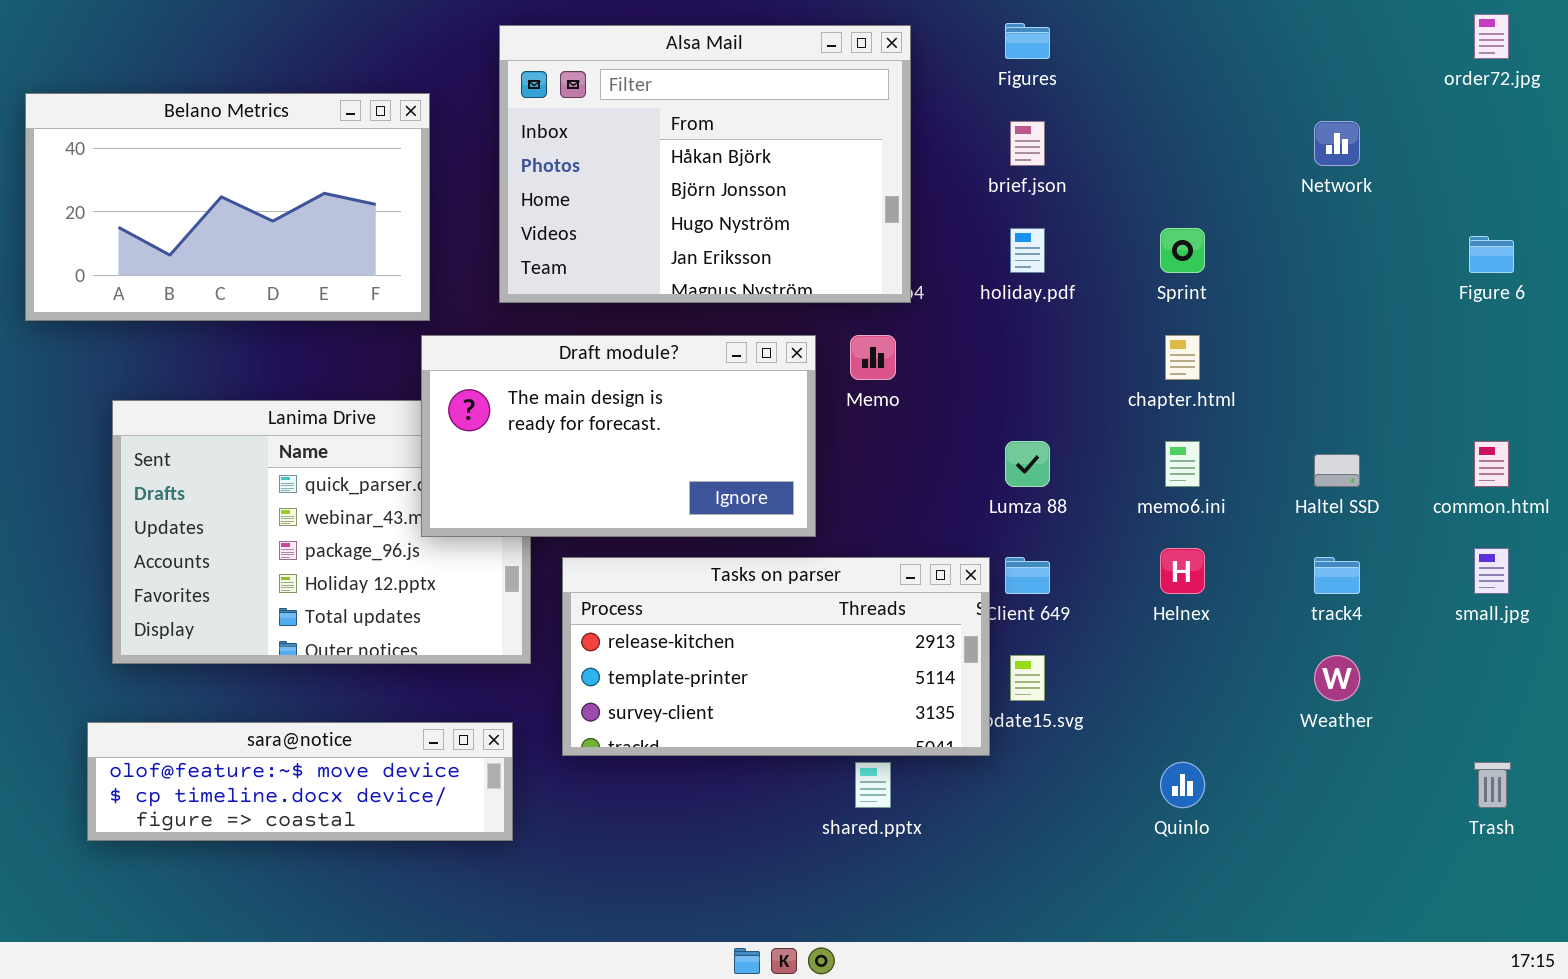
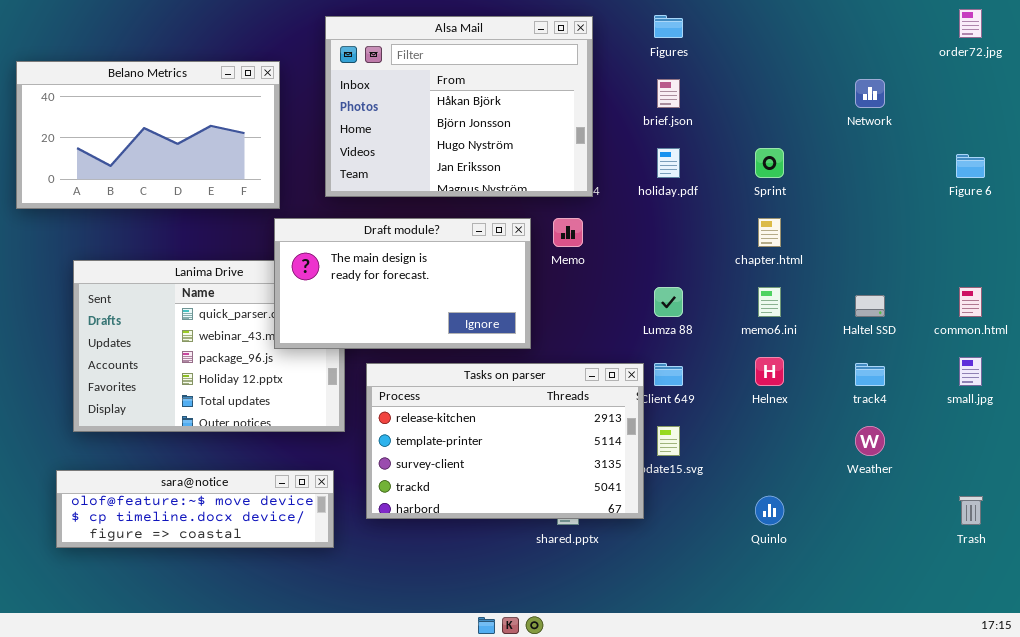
Tasks on parser: [562,557,990,756] -> [366,363,644,519], resized

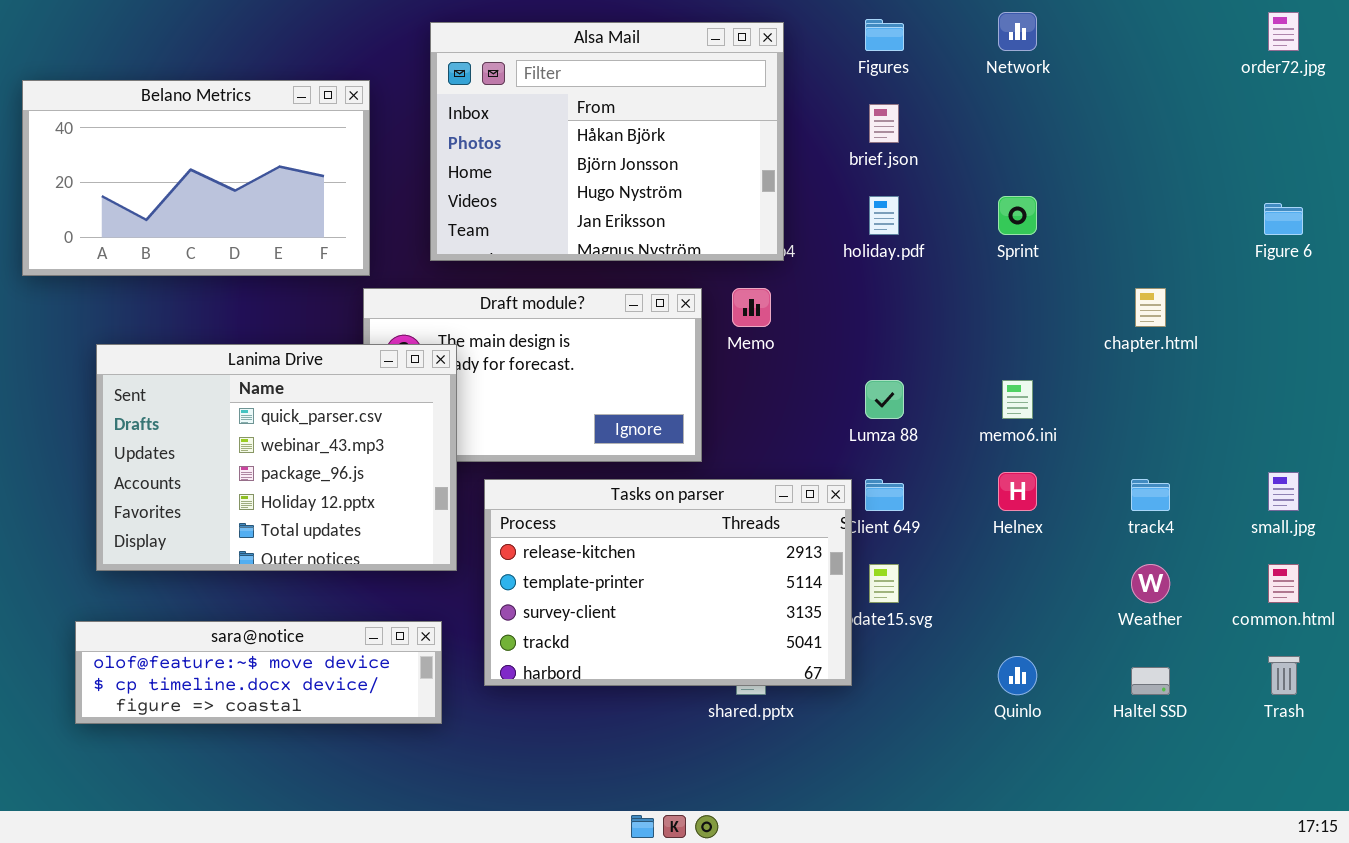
Network: [855,79,885,108] -> [998,12,1037,51], moved
chapter.html: [758,218,781,247] -> [1135,288,1166,327], moved
Lanima Drive: [73,260,345,432] -> [96,344,457,571], raised
common.html: [959,287,982,317] -> [1268,564,1299,603], moved
Haltel SSD: [855,295,885,317] -> [1131,667,1170,695], moved

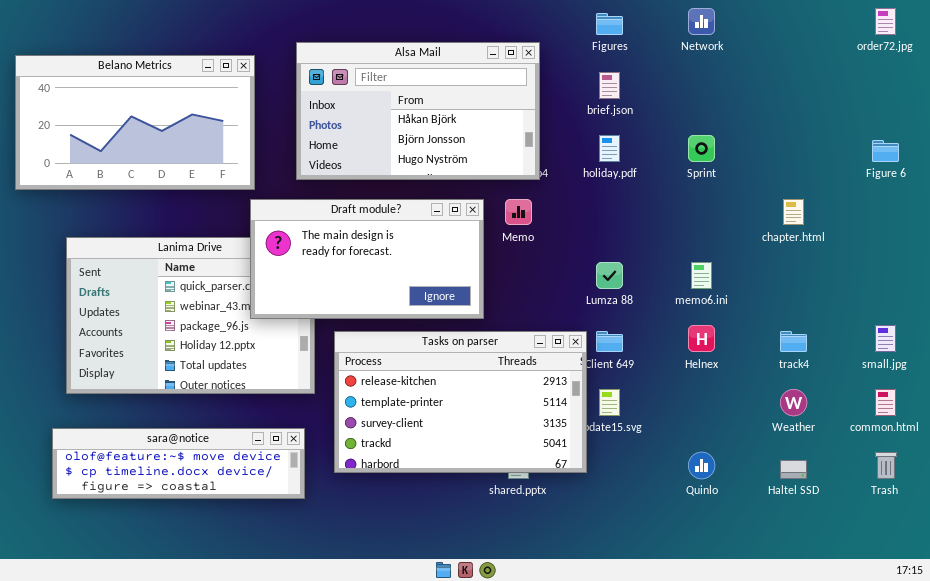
Alsa Mail: [430,22,784,261] -> [296,42,540,180], resized
Draft module?: [363,288,702,462] -> [250,199,484,319], raised

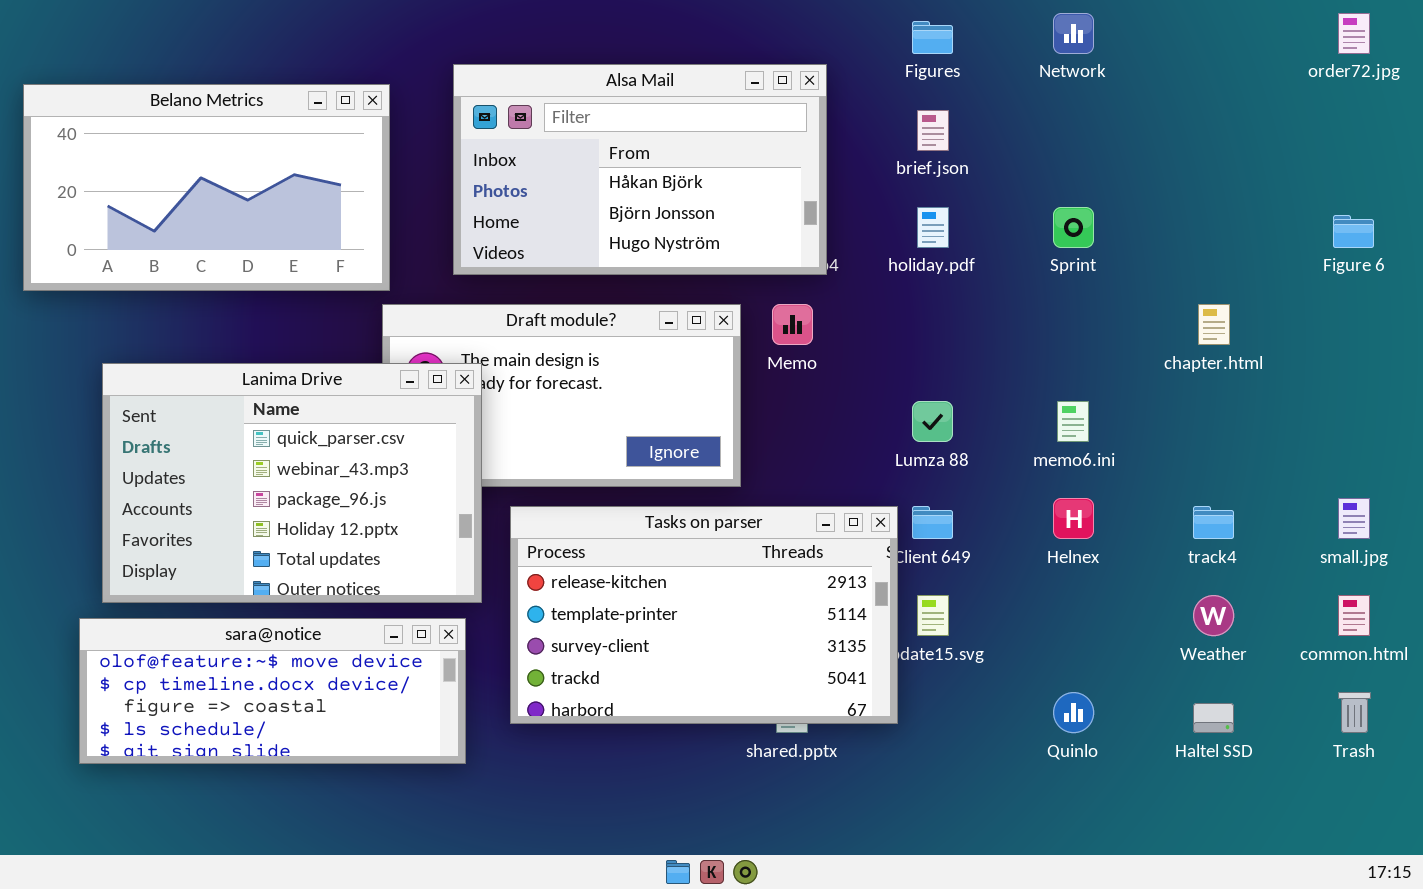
Lanima Drive: [66,237,315,394] -> [102,363,482,603], raised
sara@notice: [52,428,305,499] -> [79,618,466,764], resized

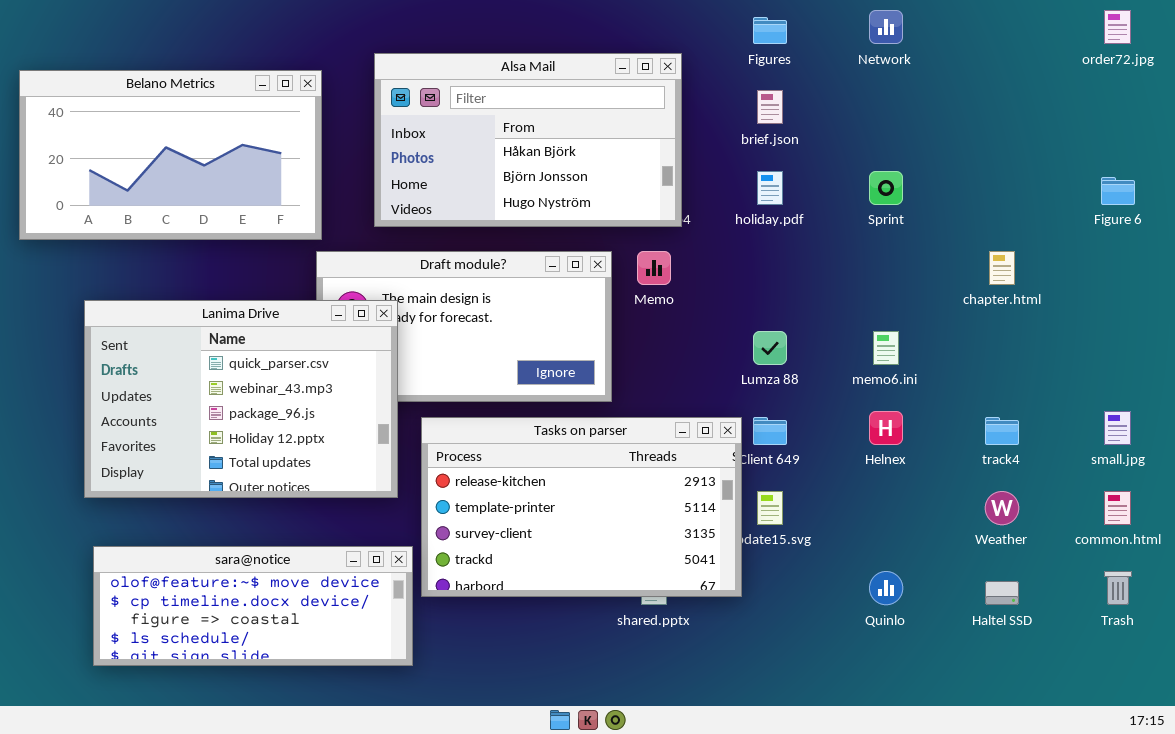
sara@notice: [79,618,466,764] -> [93,546,413,666], moved

